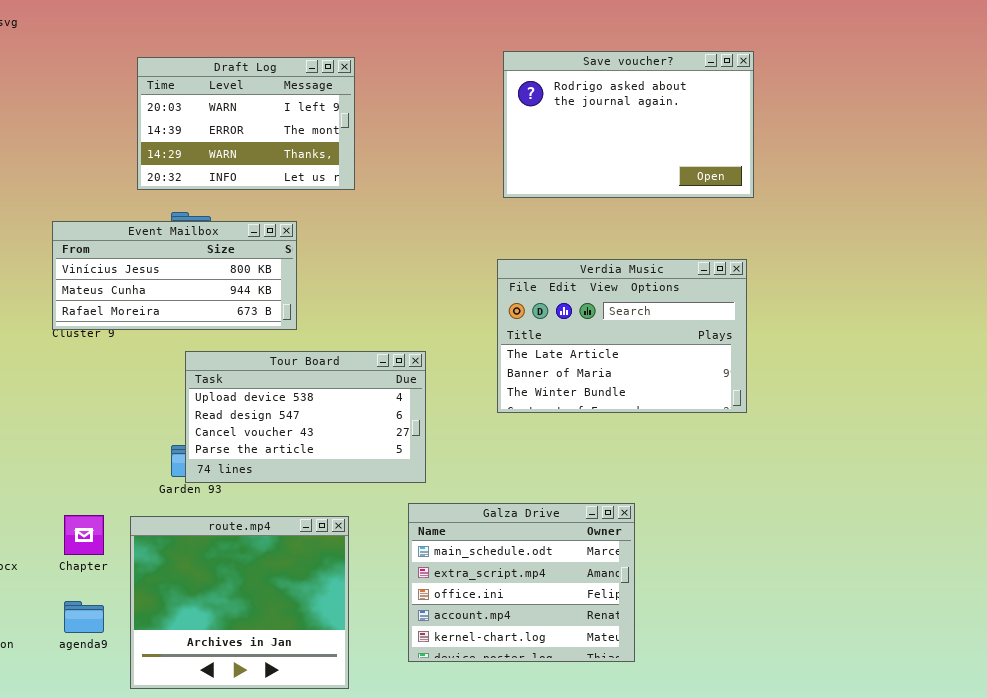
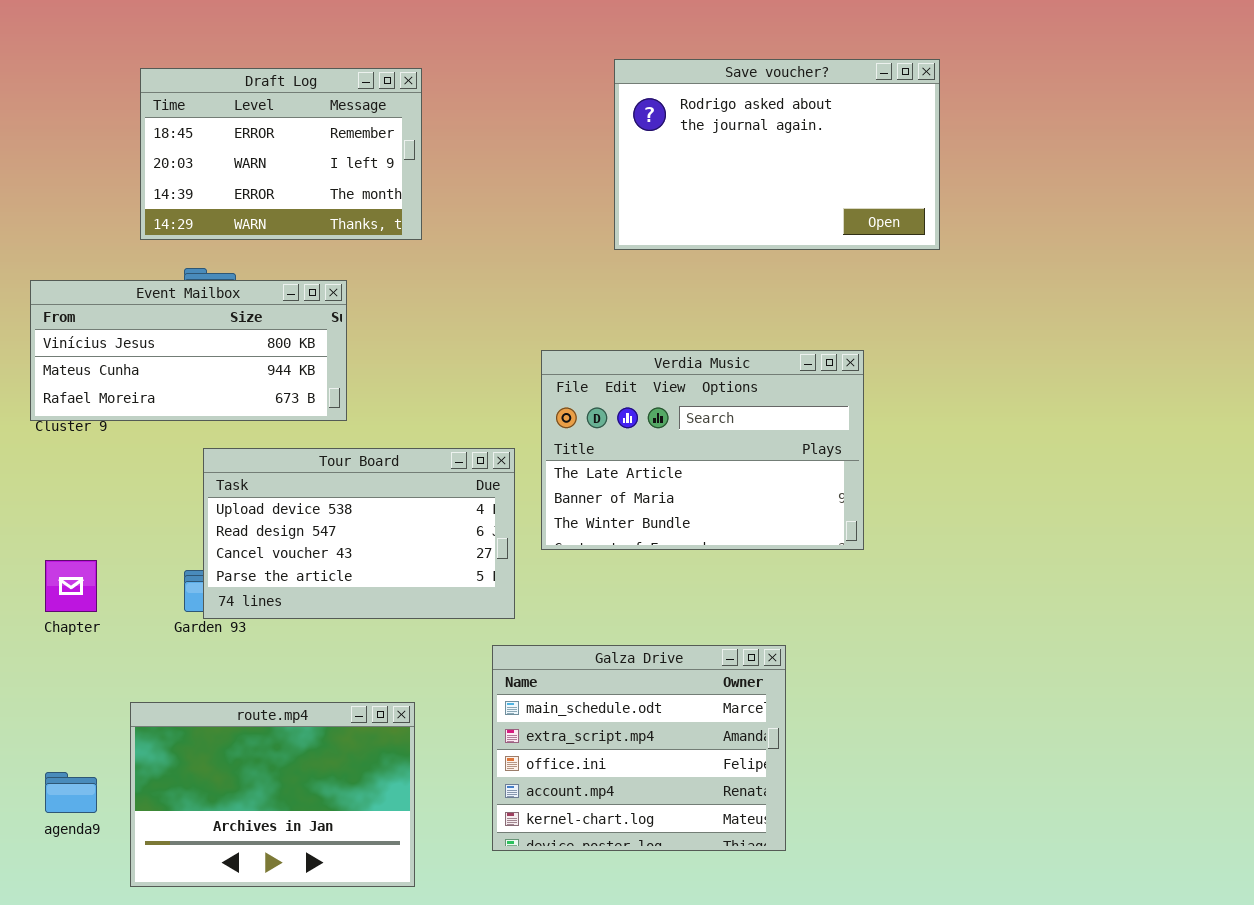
Draft Log: [137,57,355,190] -> [140,68,422,240], scrolled up 1 row
Verdia Music: [497,259,747,413] -> [541,350,864,550], moved
Chapter: [64,515,104,555] -> [45,560,97,612], moved
route.mp4: [130,516,349,689] -> [130,702,415,887], resized

